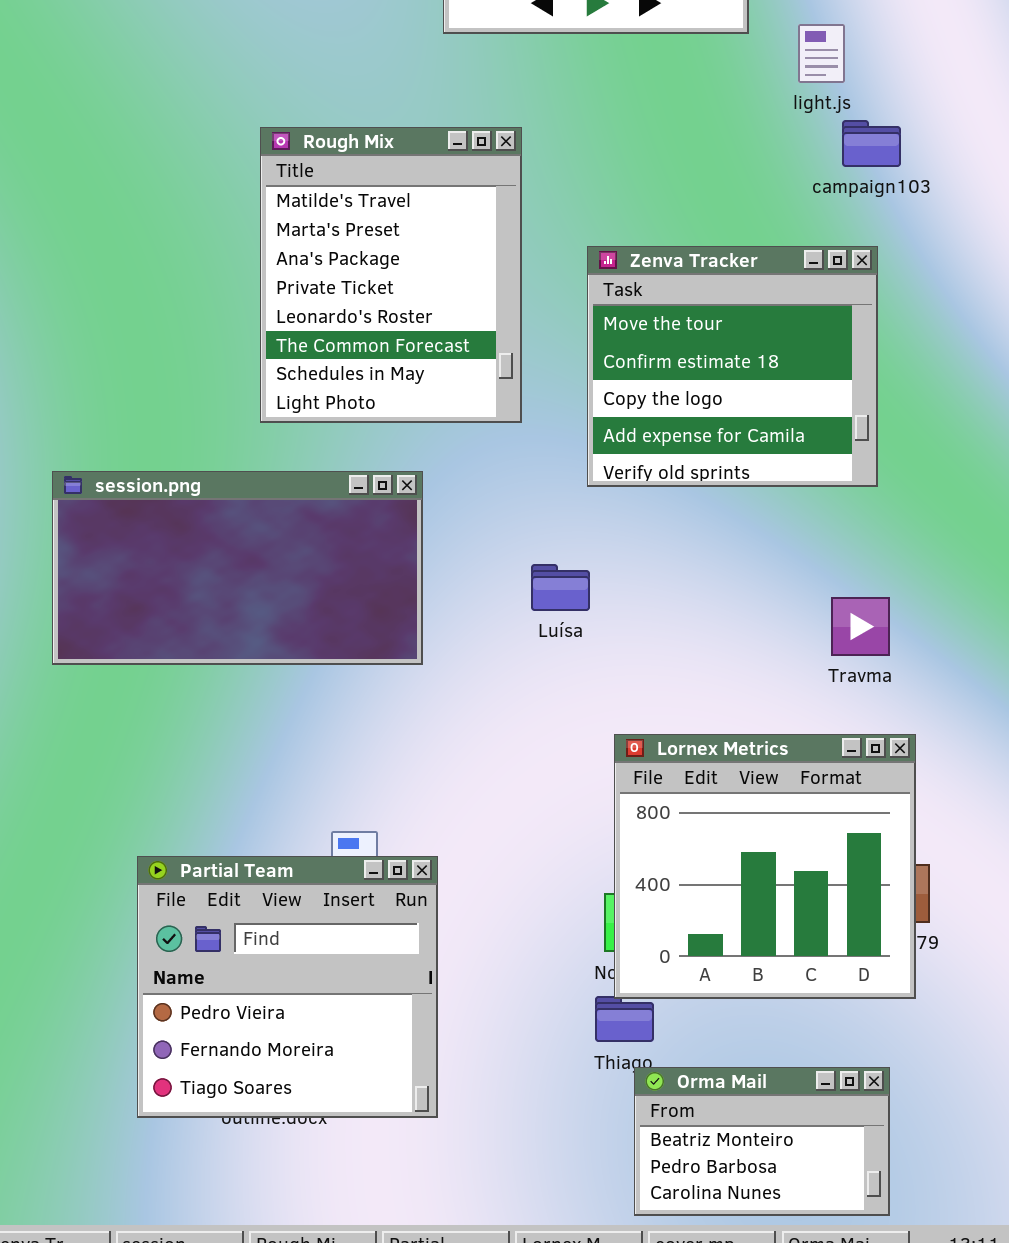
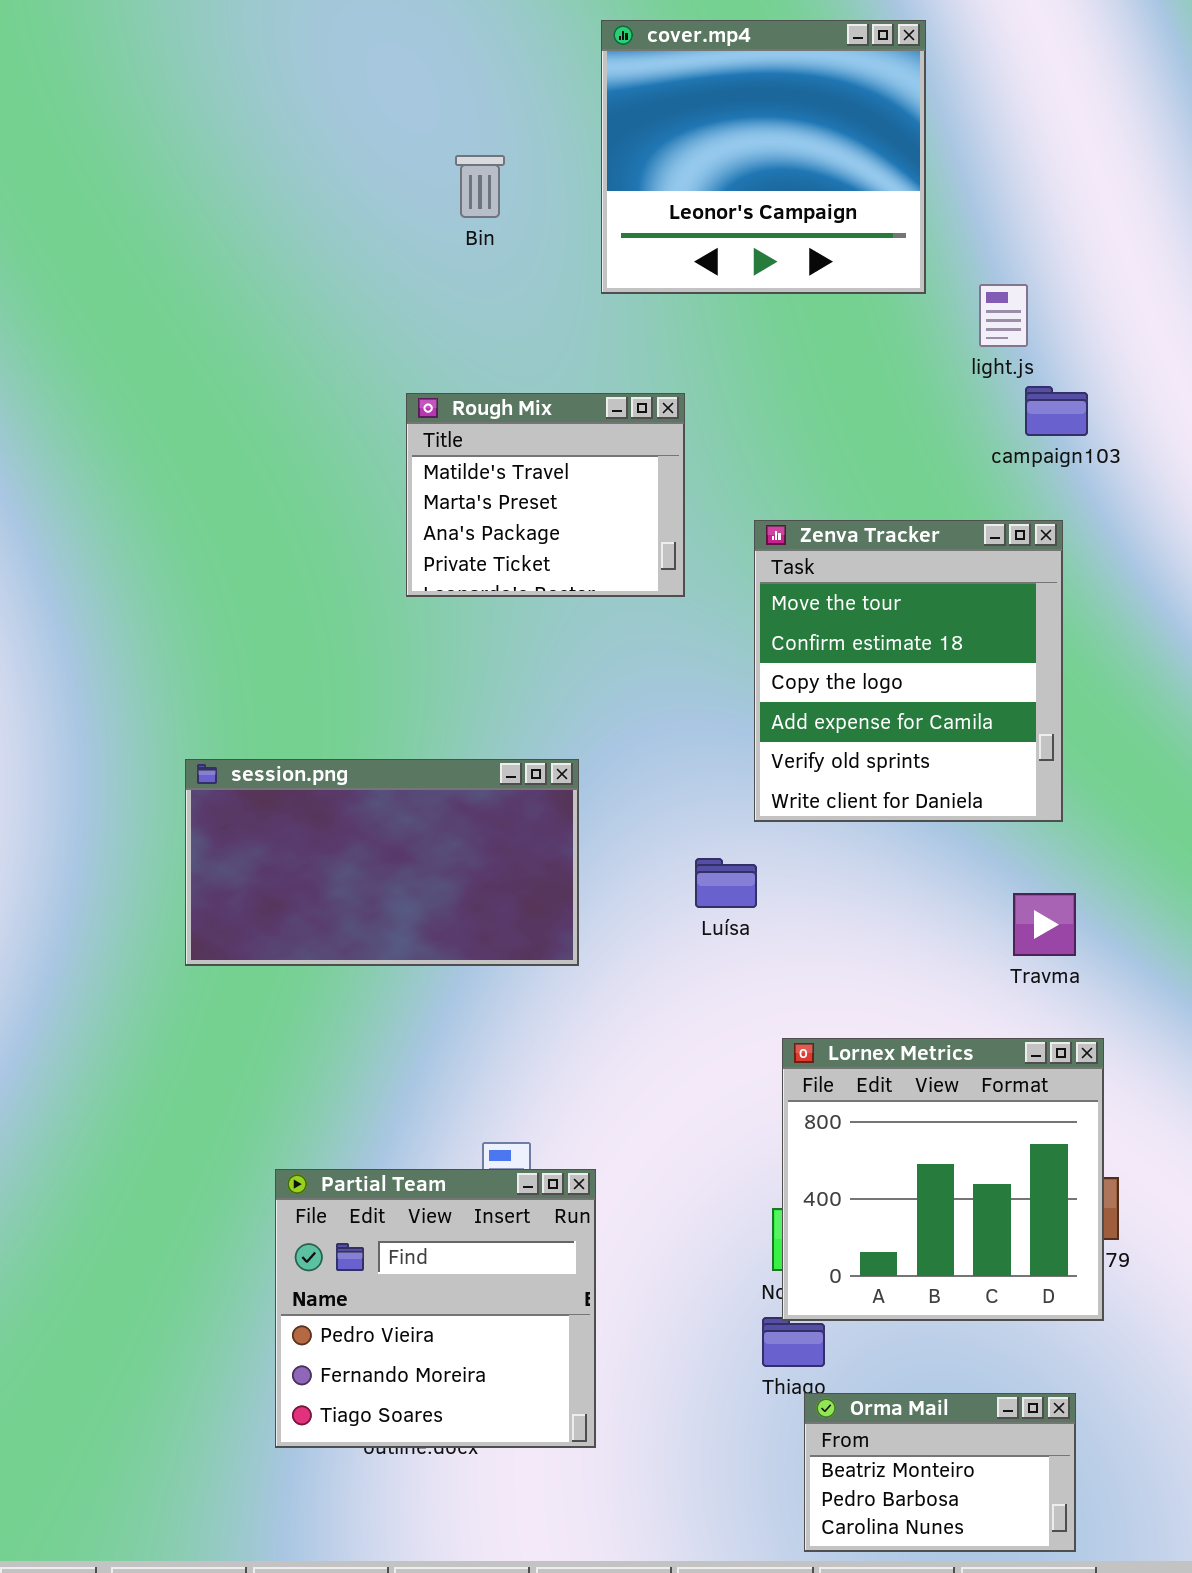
Rough Mix: [260,127,522,423] -> [406,393,685,597], resized
Zenva Tracker: [587,246,878,487] -> [754,520,1063,822], resized

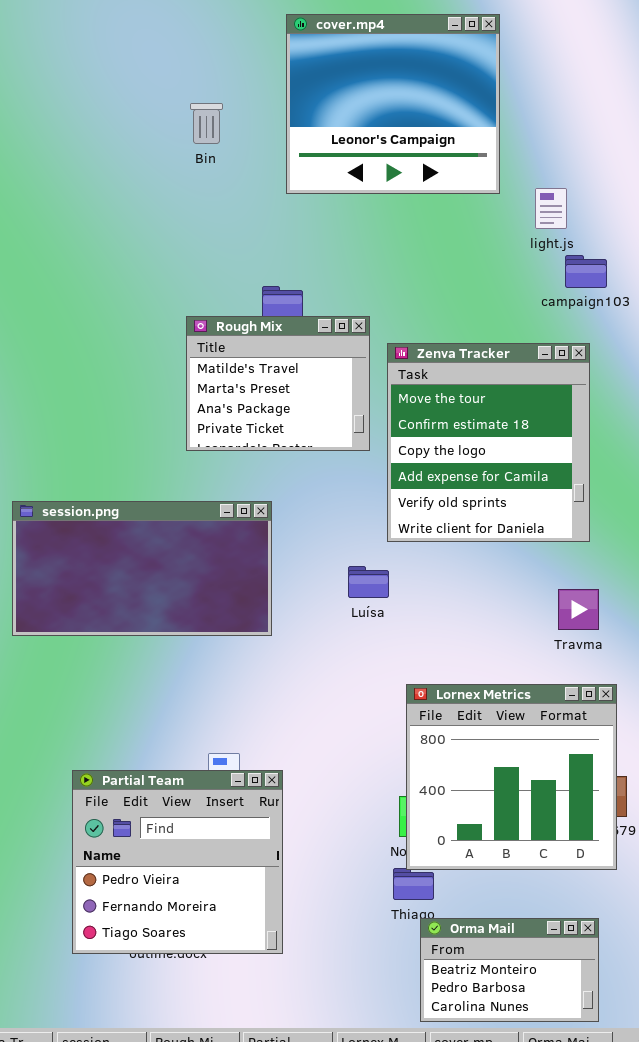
Rough Mix: [406,393,685,597] -> [186,316,370,451], moved

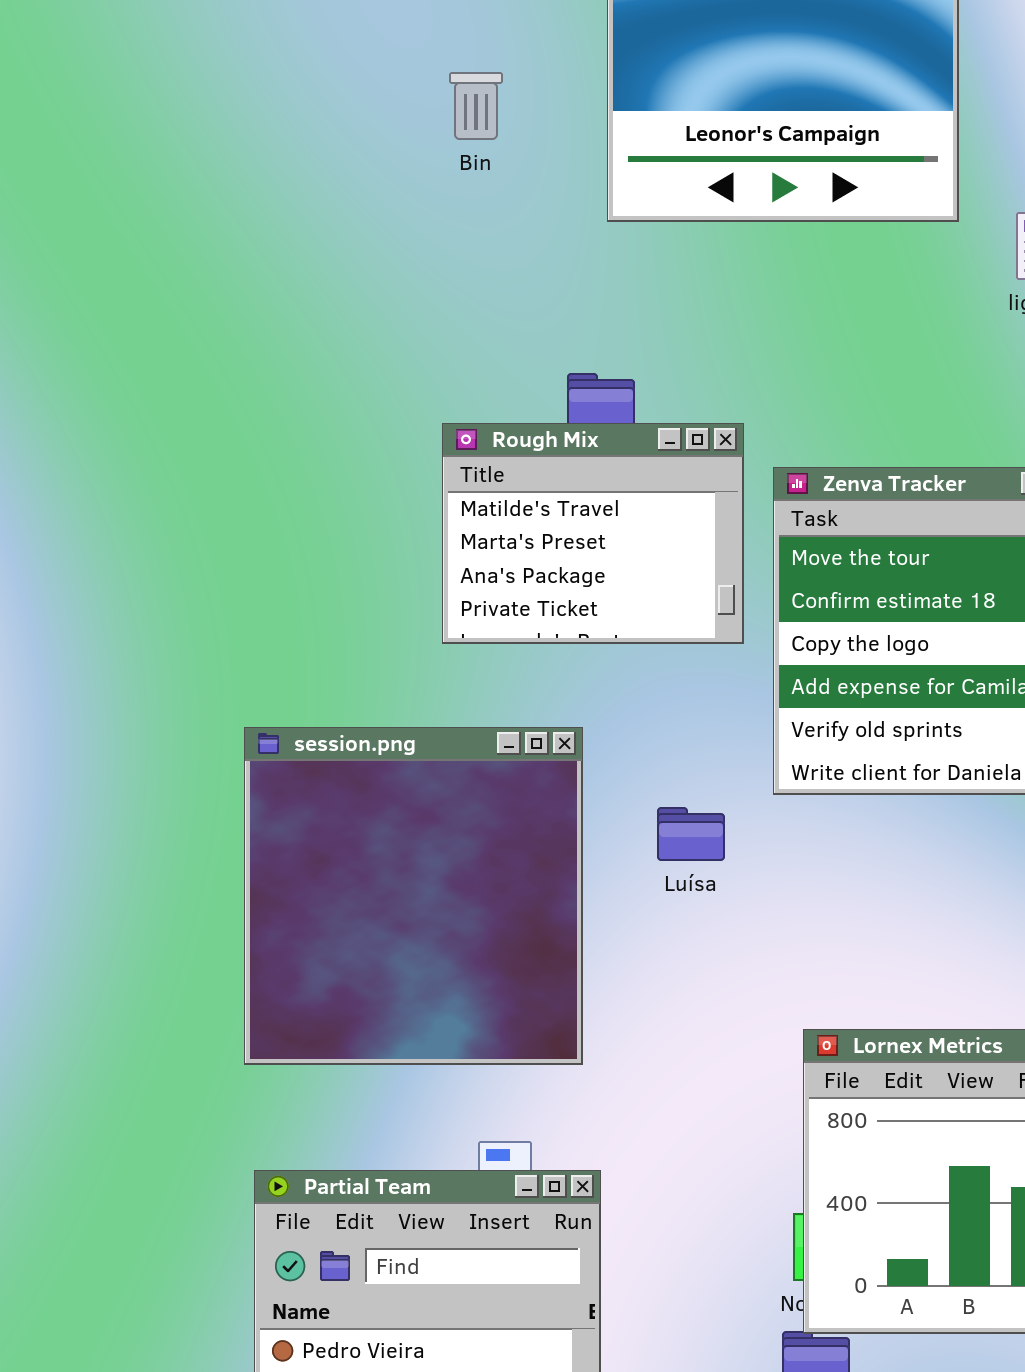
session.png: [12,501,272,636] -> [244,727,583,1065], resized
Luísa: [348,566,389,598] -> [657,807,725,861], moved

